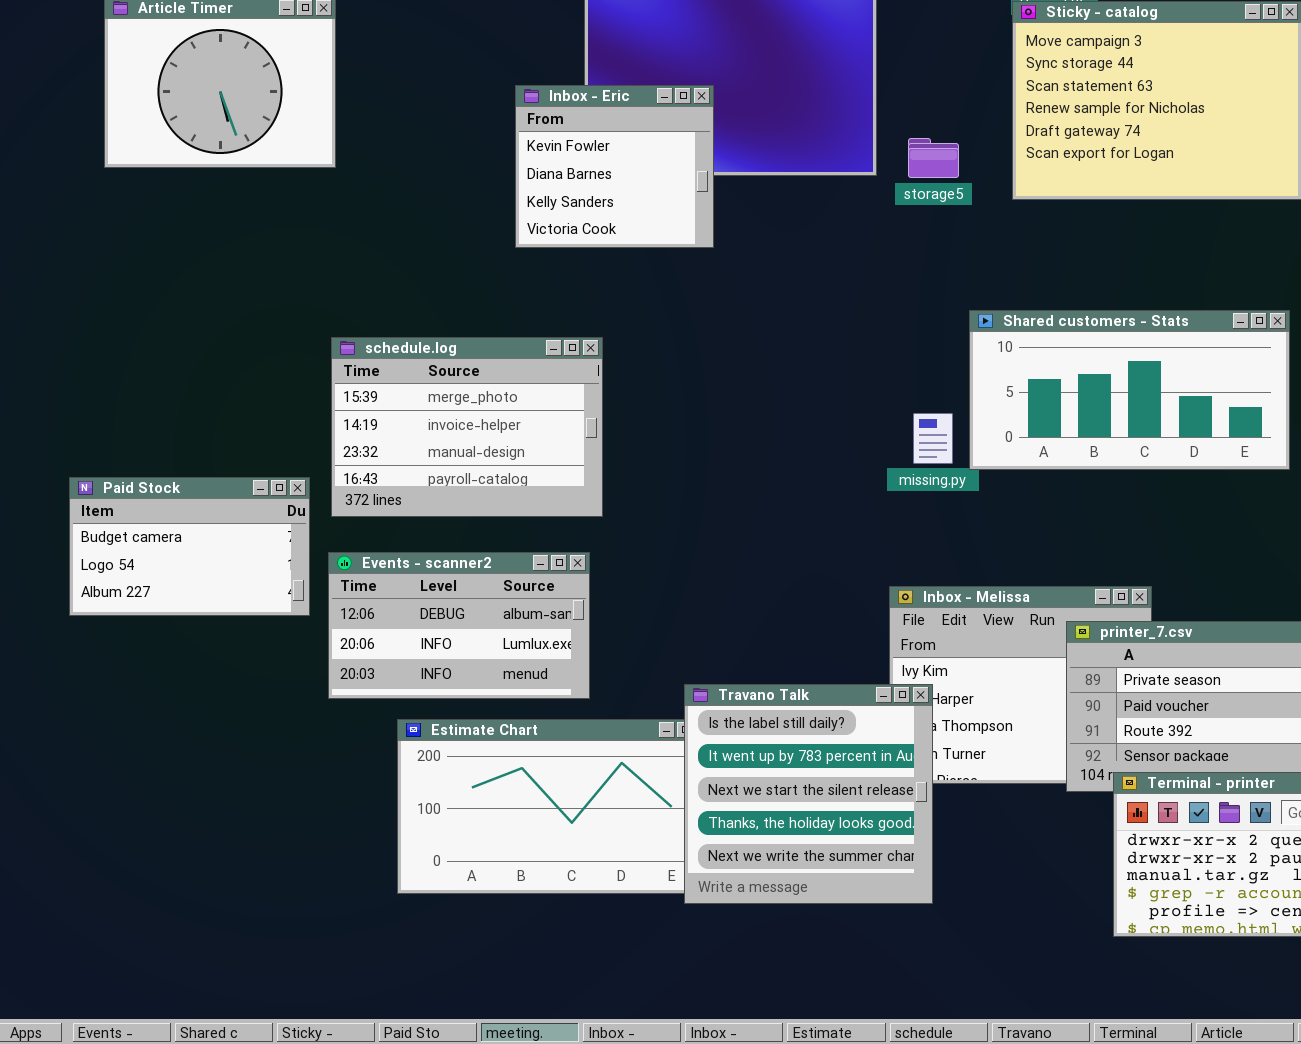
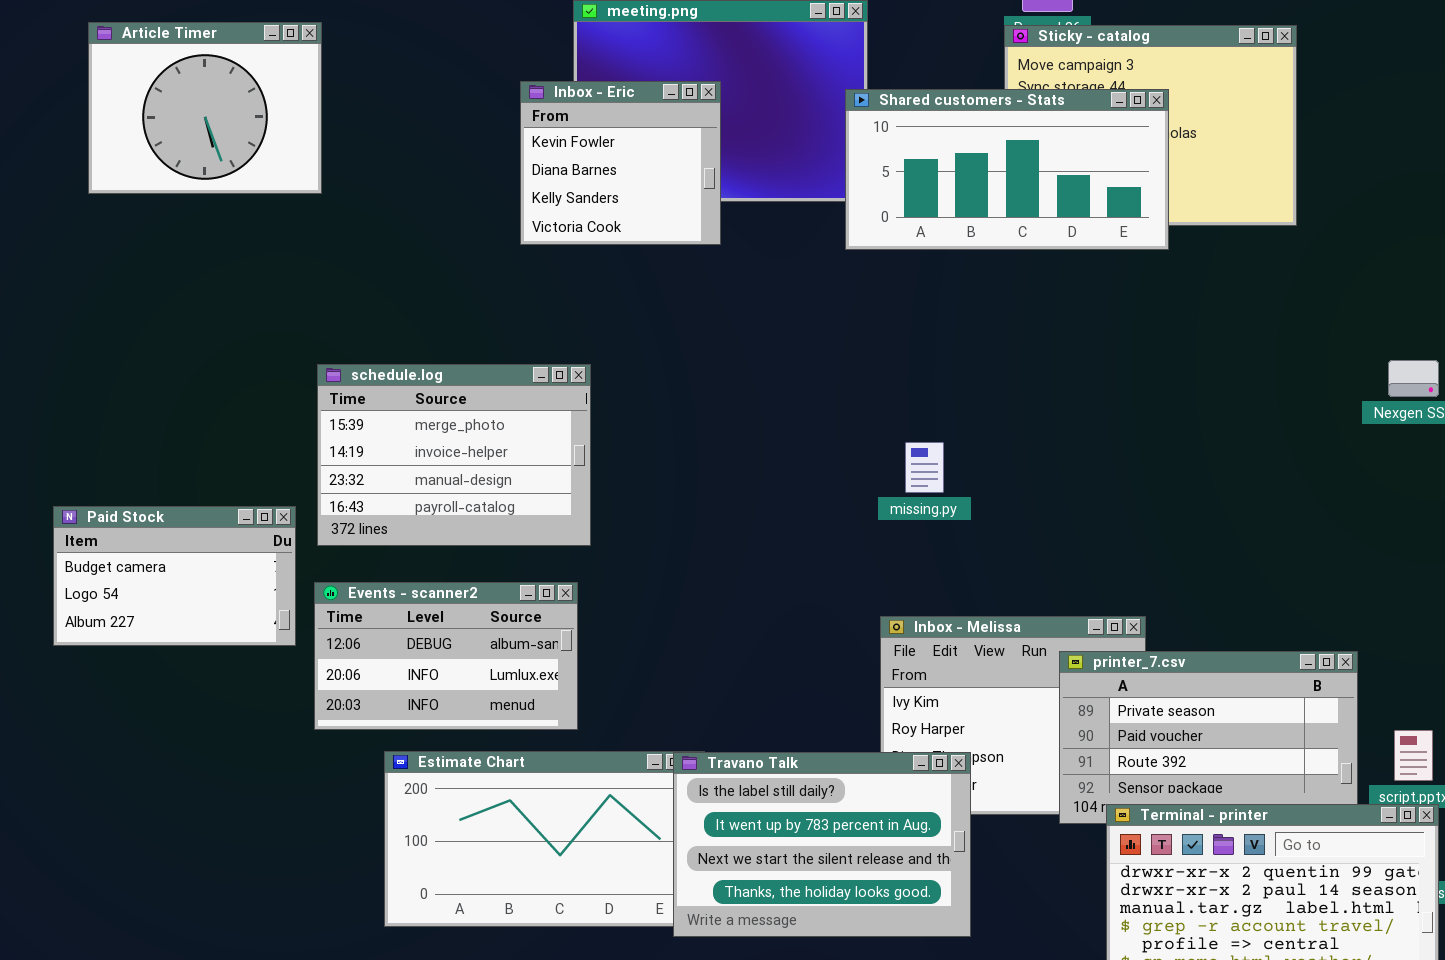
Inbox - Eric: [515,85,714,248] -> [520,81,721,245], moved
Shared customers - Stats: [969,310,1290,470] -> [845,89,1169,250], moved
Travano Talk: [684,684,933,904] -> [673,752,971,937], resized

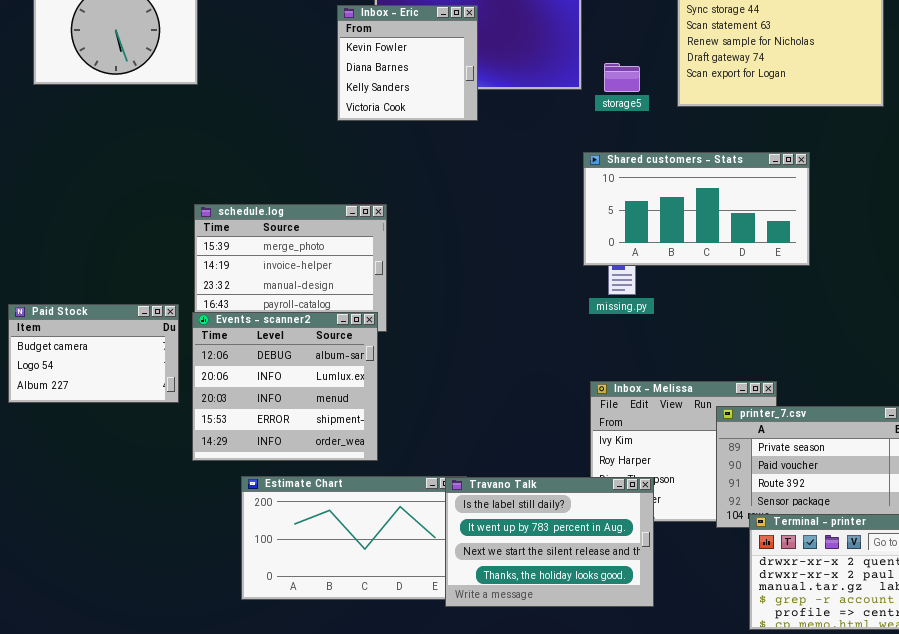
Shared customers - Stats: [845,89,1169,250] -> [583,152,810,266], moved
Events - scanner2: [314,582,578,730] -> [192,312,378,461], resized

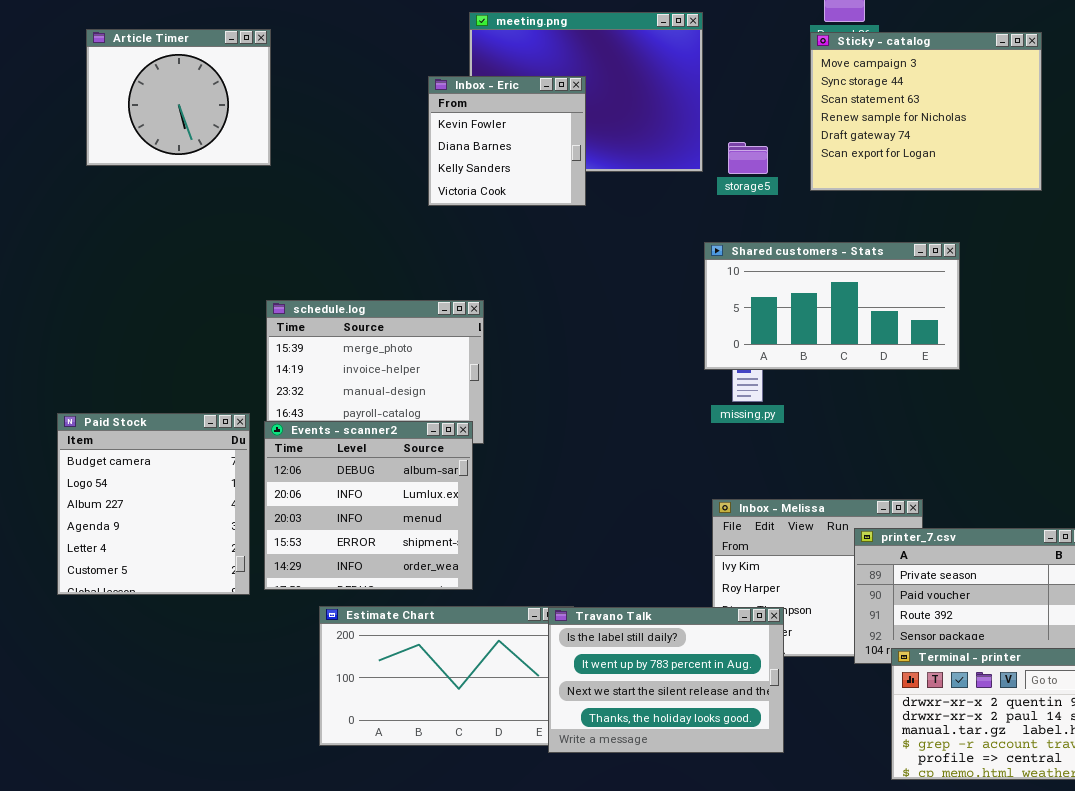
Paid Stock: [8,304,179,403] -> [57,413,250,595], resized

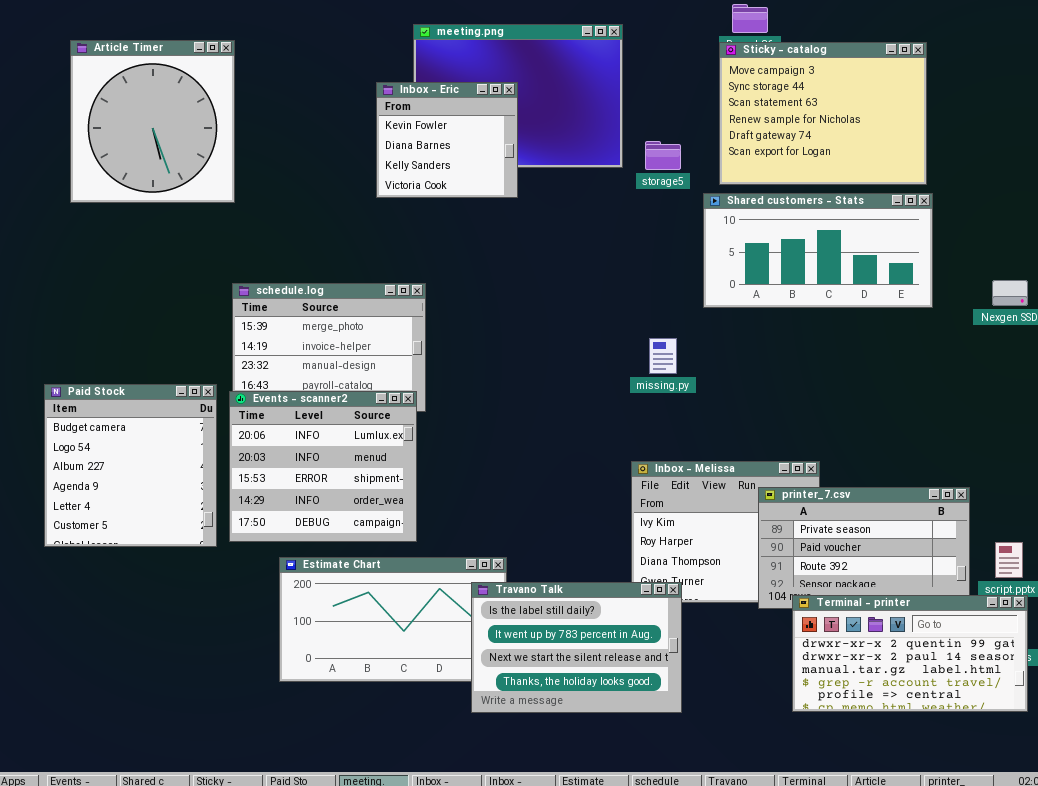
Article Timer: [86,29,271,166] -> [70,40,235,203], resized
Shared customers - Stats: [704,242,960,370] -> [703,193,933,308], moved
Events - scanner2: [264,421,473,590] -> [229,391,417,542], scrolled down 1 row
Travano Talk: [548,607,784,753] -> [471,582,682,713], moved

